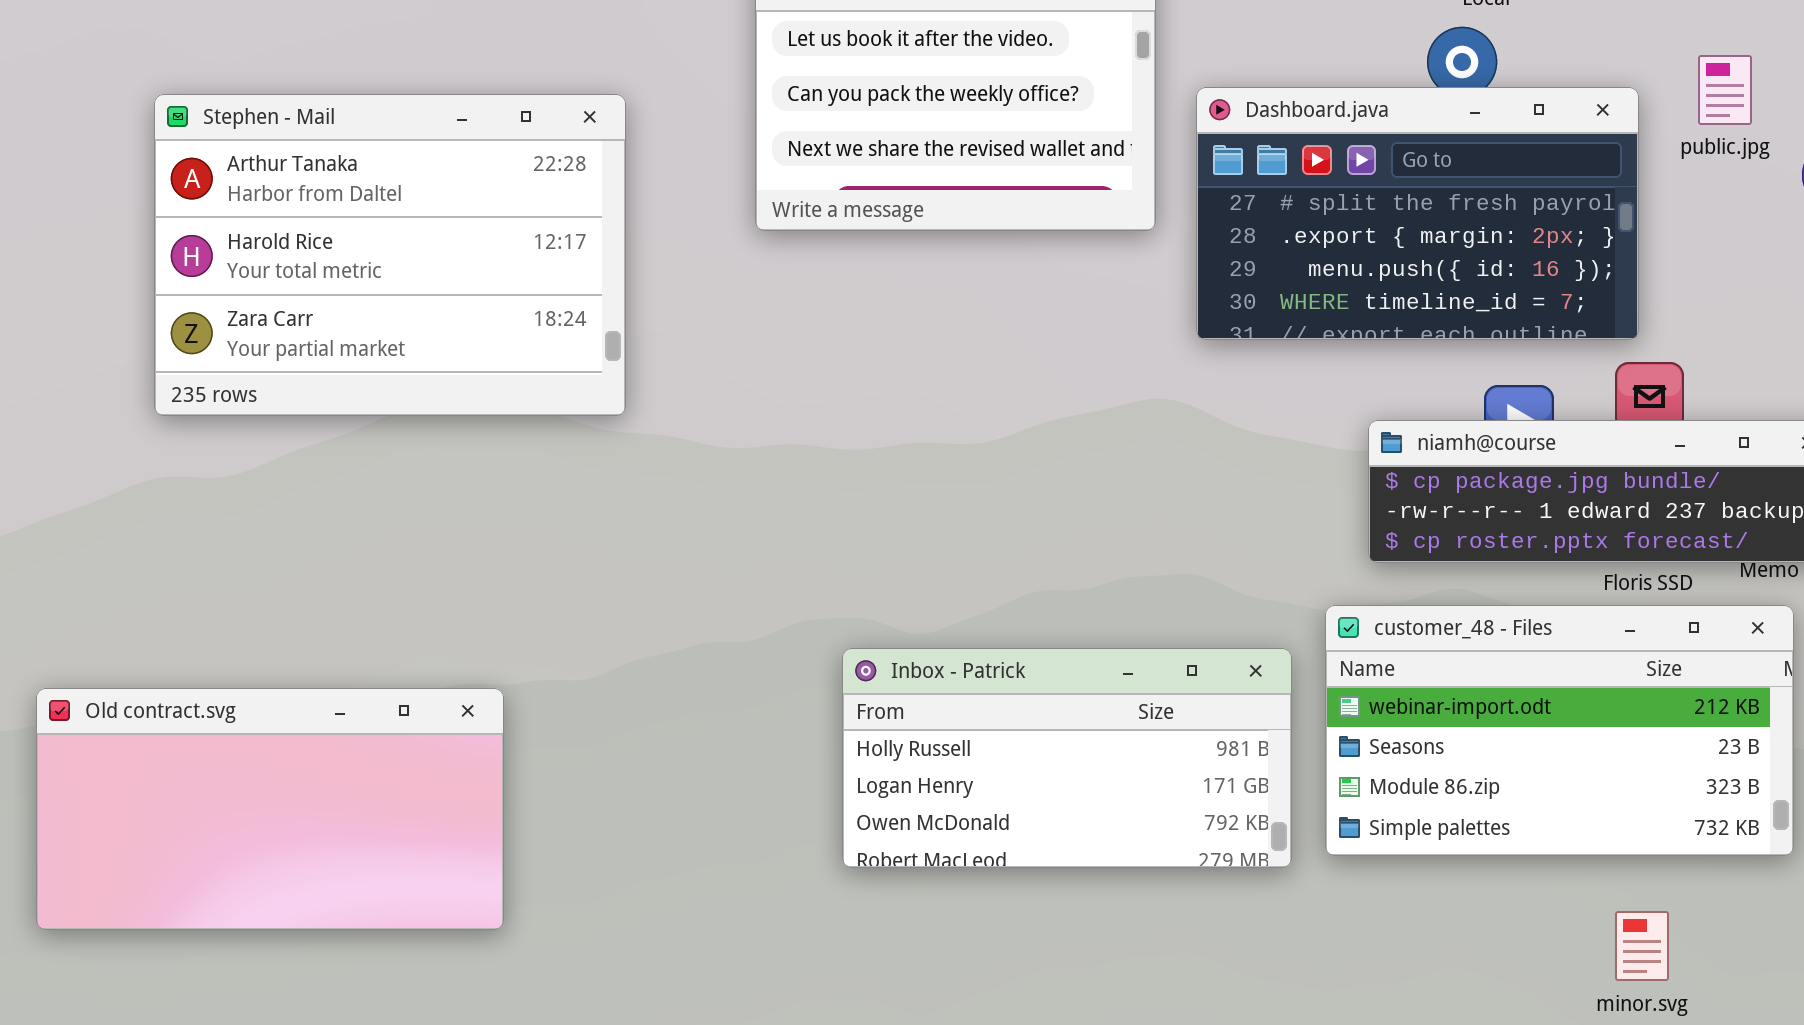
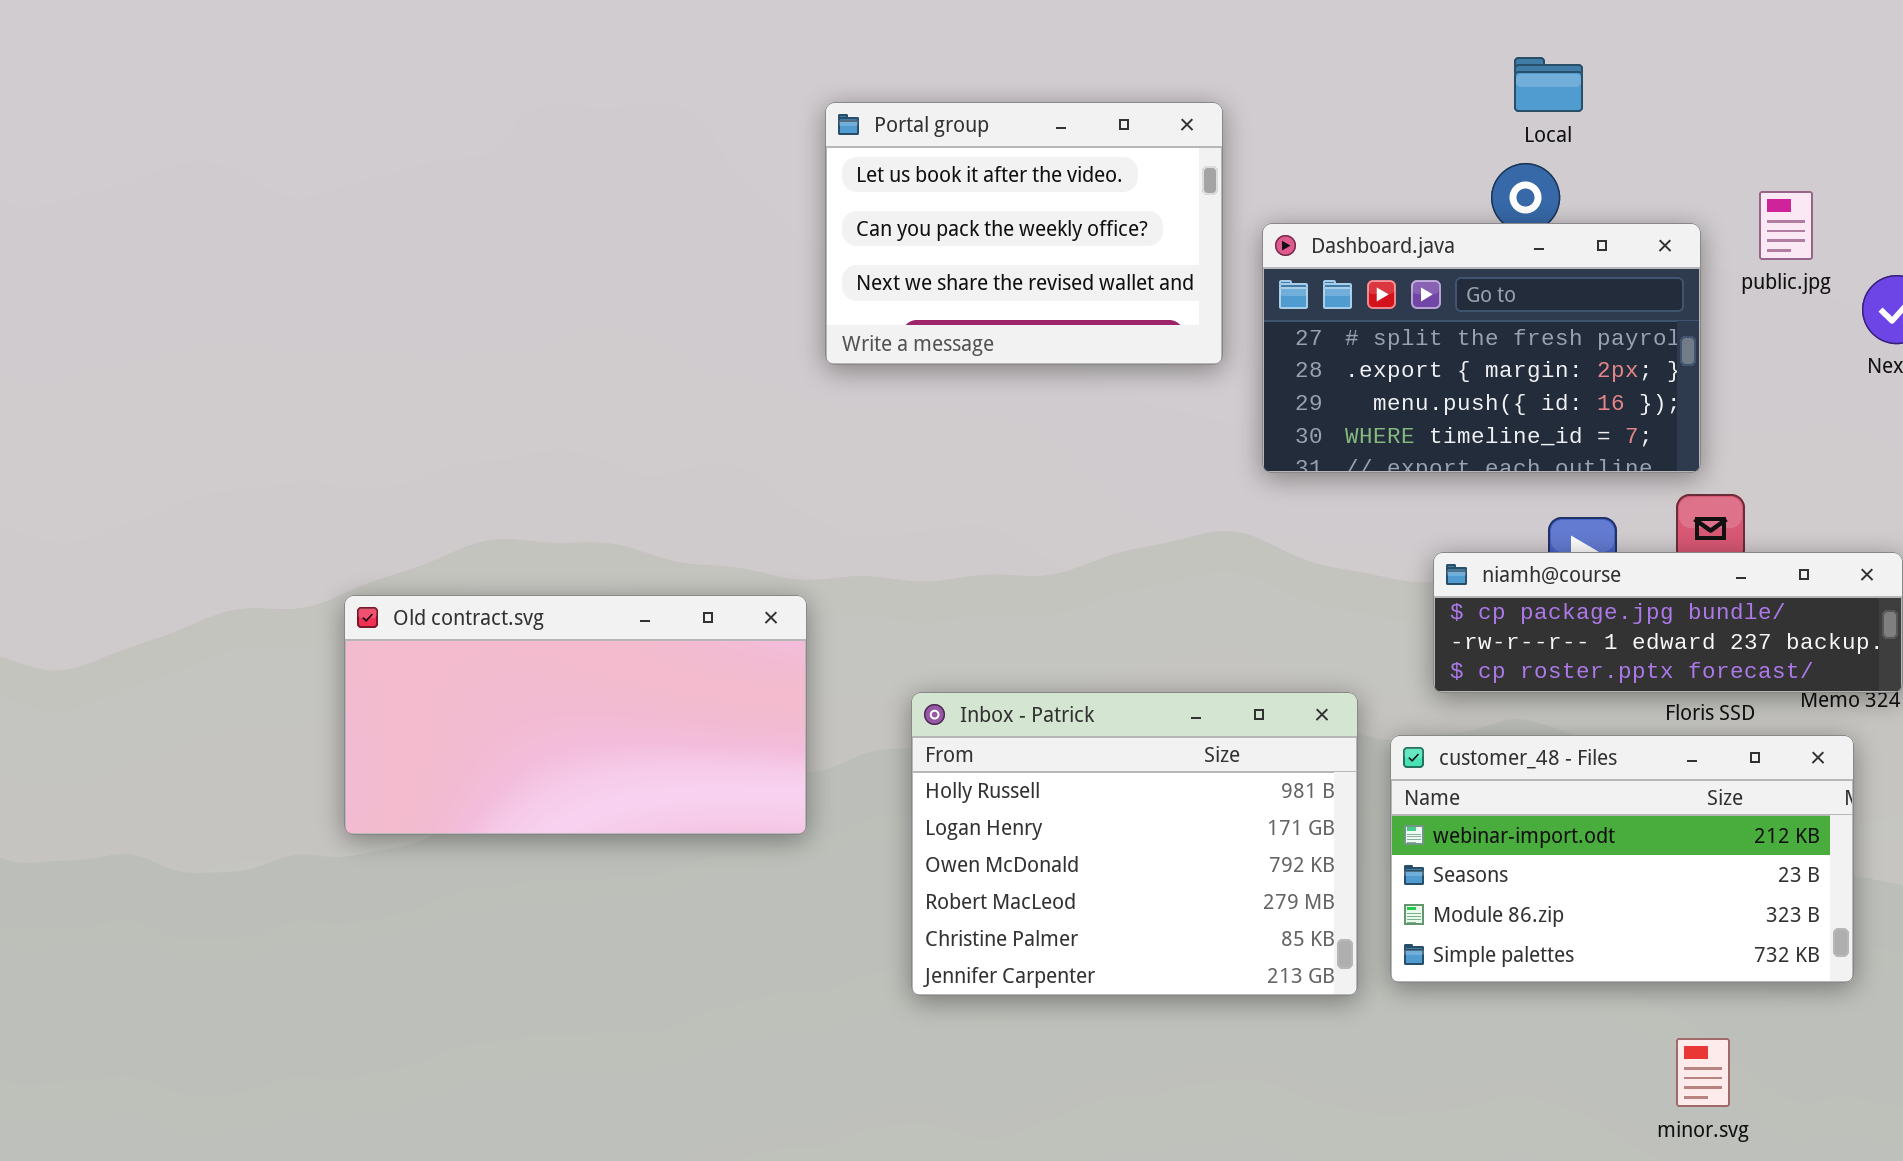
Stephen - Mail: [154,94,626,416] -> none, closed
Inbox - Patrick: [842,648,1292,868] -> [911,692,1358,996], resized
Old contract.svg: [36,688,504,930] -> [344,595,807,835], moved

